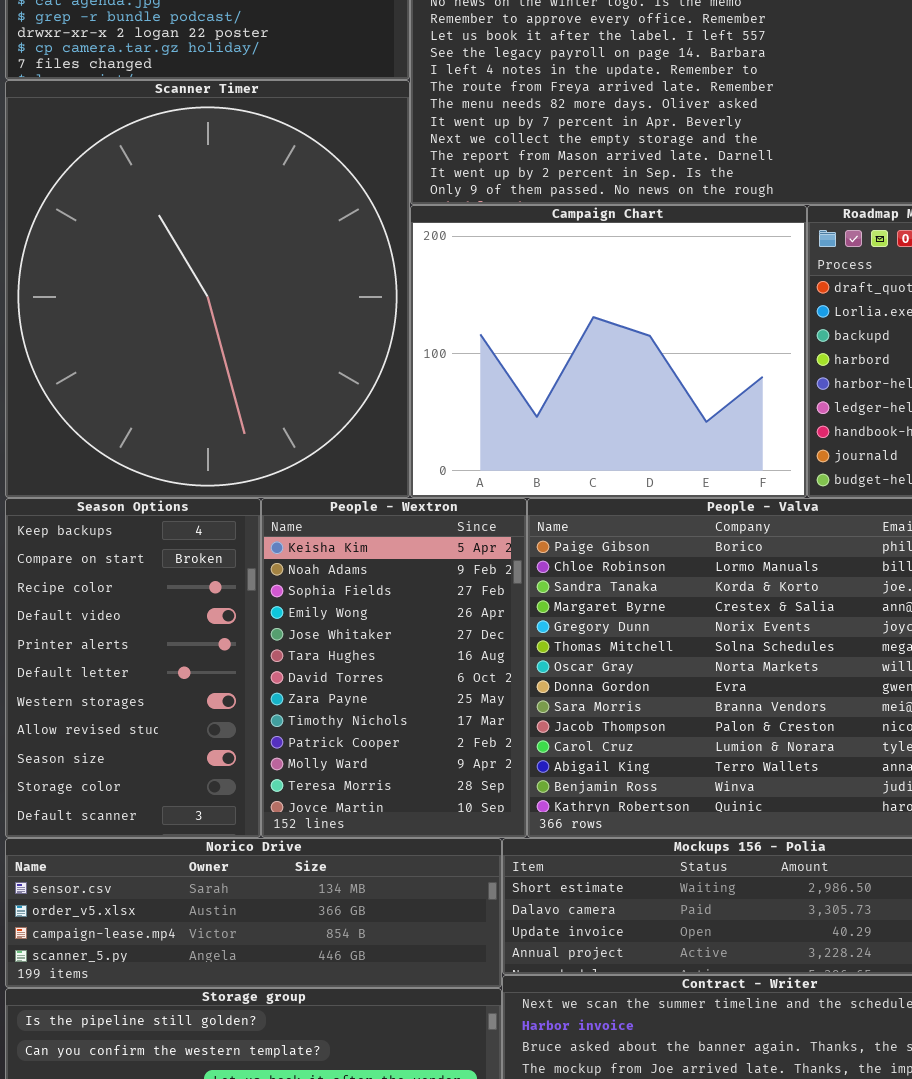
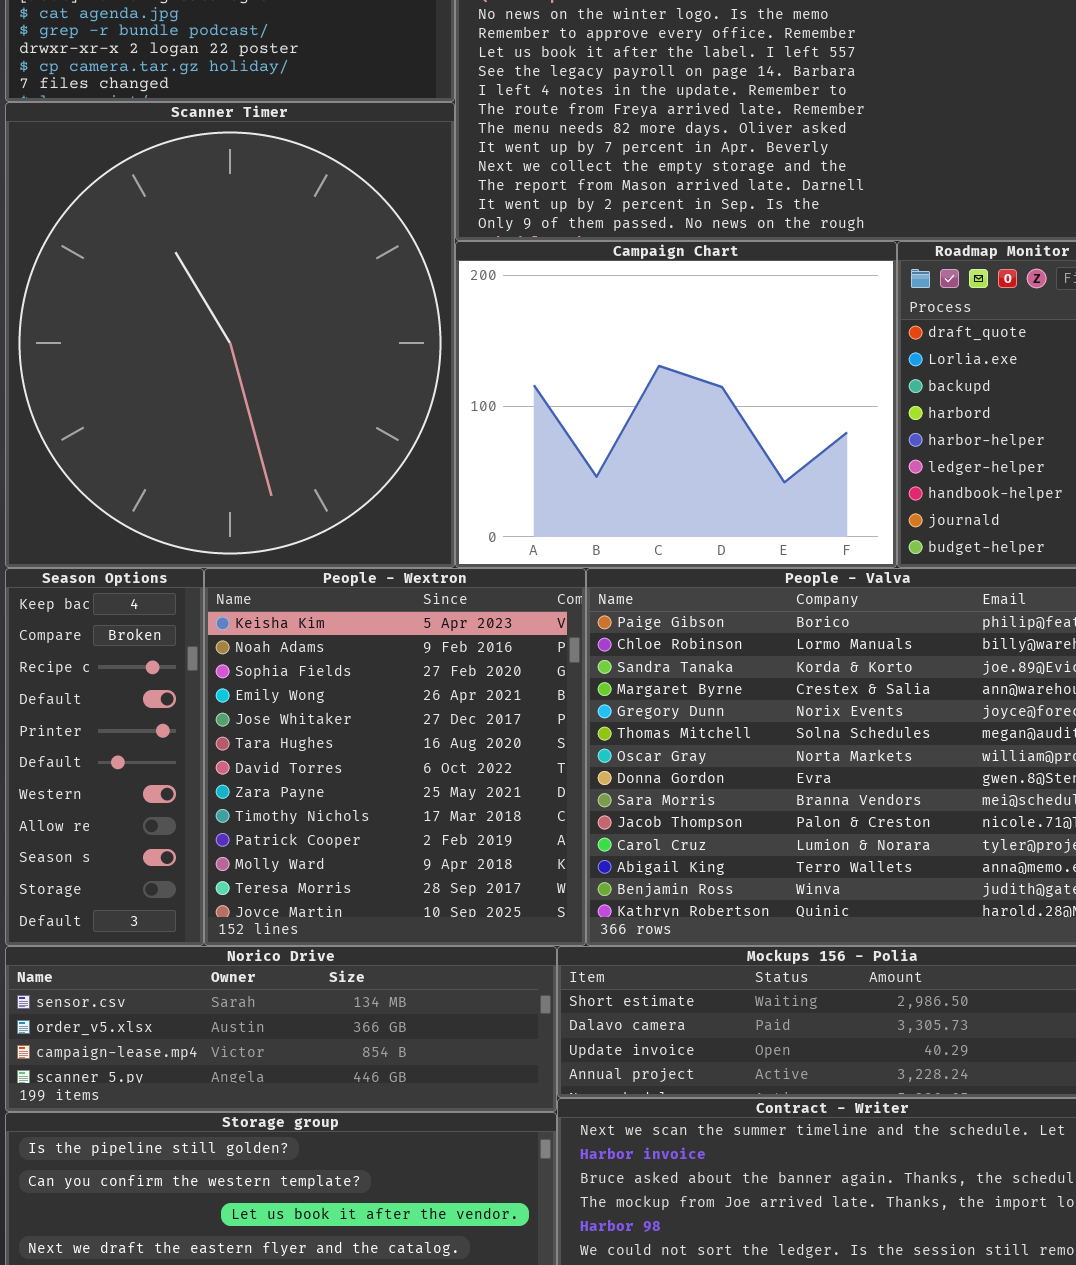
Season Options: [5,498,261,838] -> [5,568,204,946], resized
People - Wextron: [261,498,527,838] -> [204,568,586,946], resized

